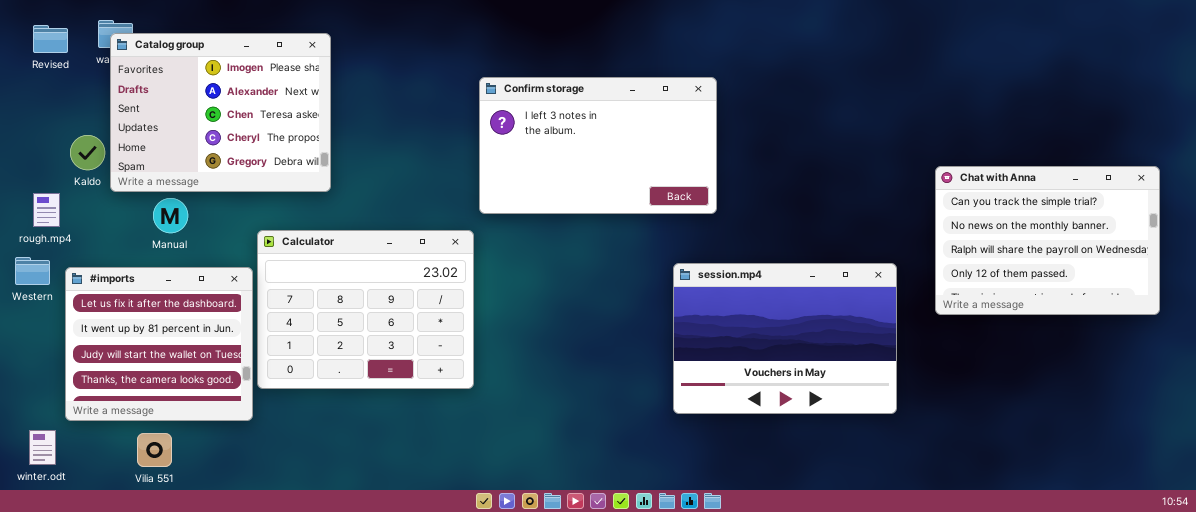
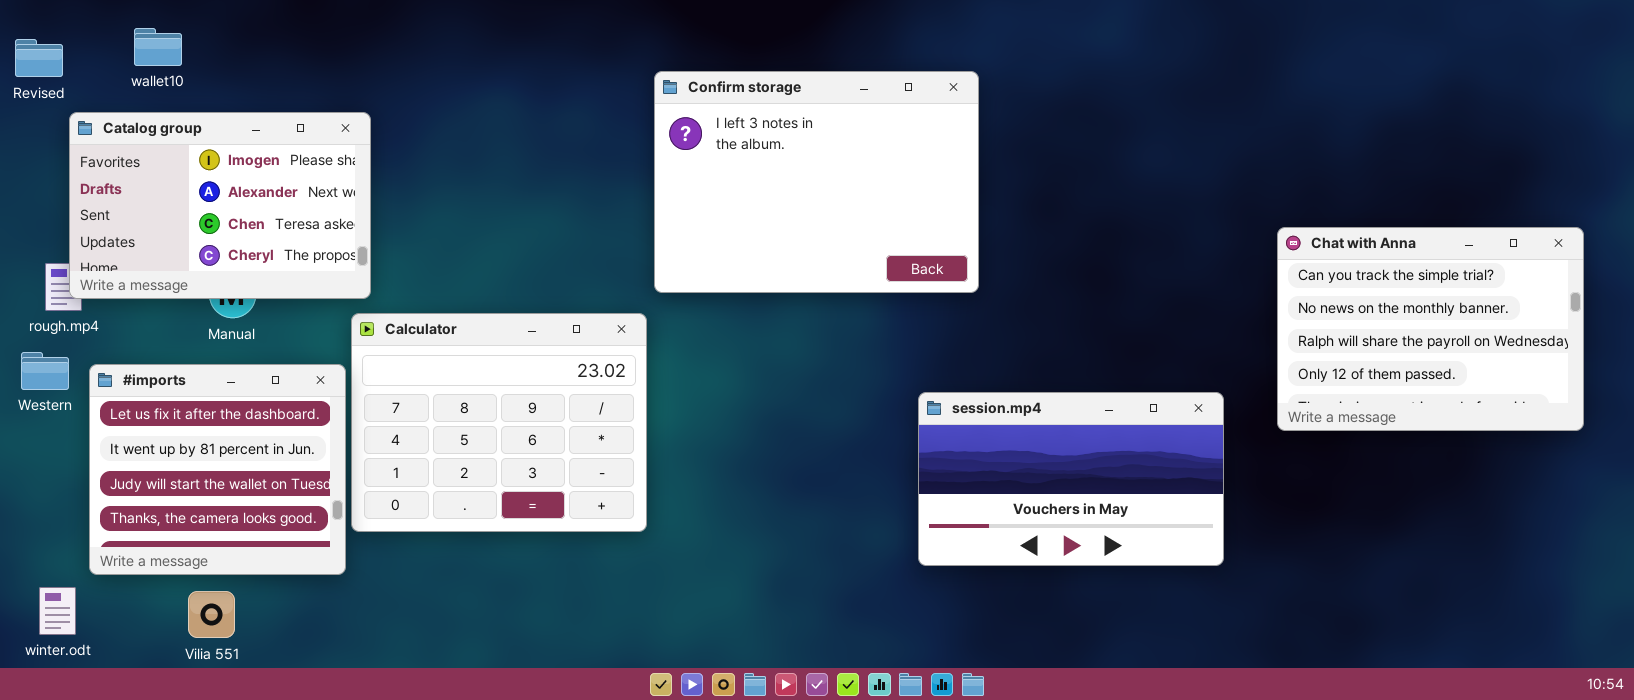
Revised: [33,25,68,53] -> [15,39,63,77], moved
Catalog group: [110,33,331,192] -> [69,112,371,299], moved, resized
Confirm storage: [479,77,717,214] -> [654,71,979,293], resized
session.mp4: [673,263,897,414] -> [918,392,1224,566], resized

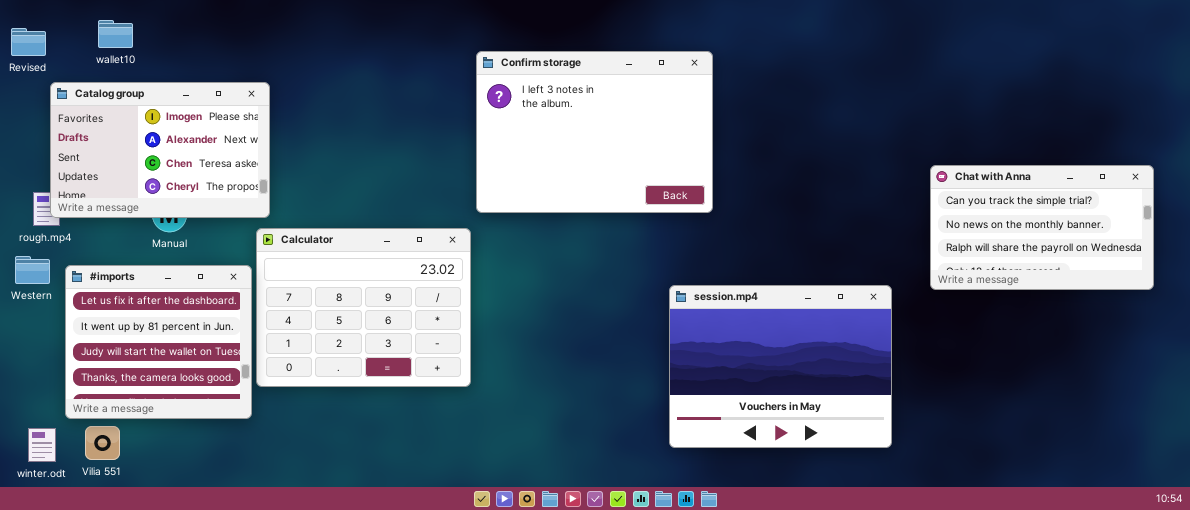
Chat with Anna: [1277,227,1584,431] -> [930,165,1154,290], resized
session.mp4: [918,392,1224,566] -> [669,285,892,448], resized
Vilia 551: [188,591,235,638] -> [85,426,120,460], moved

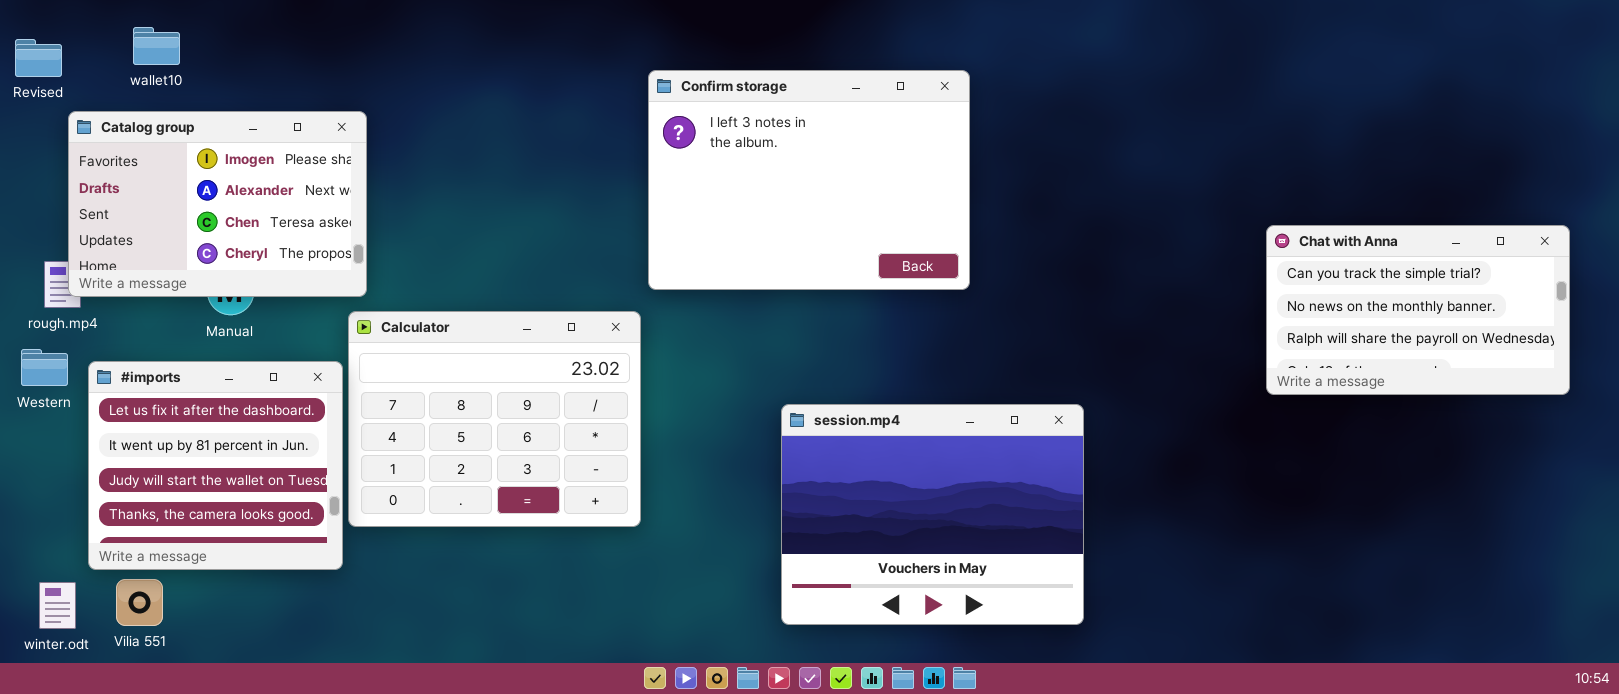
session.mp4: [669,285,892,448] -> [781,404,1084,625], moved

